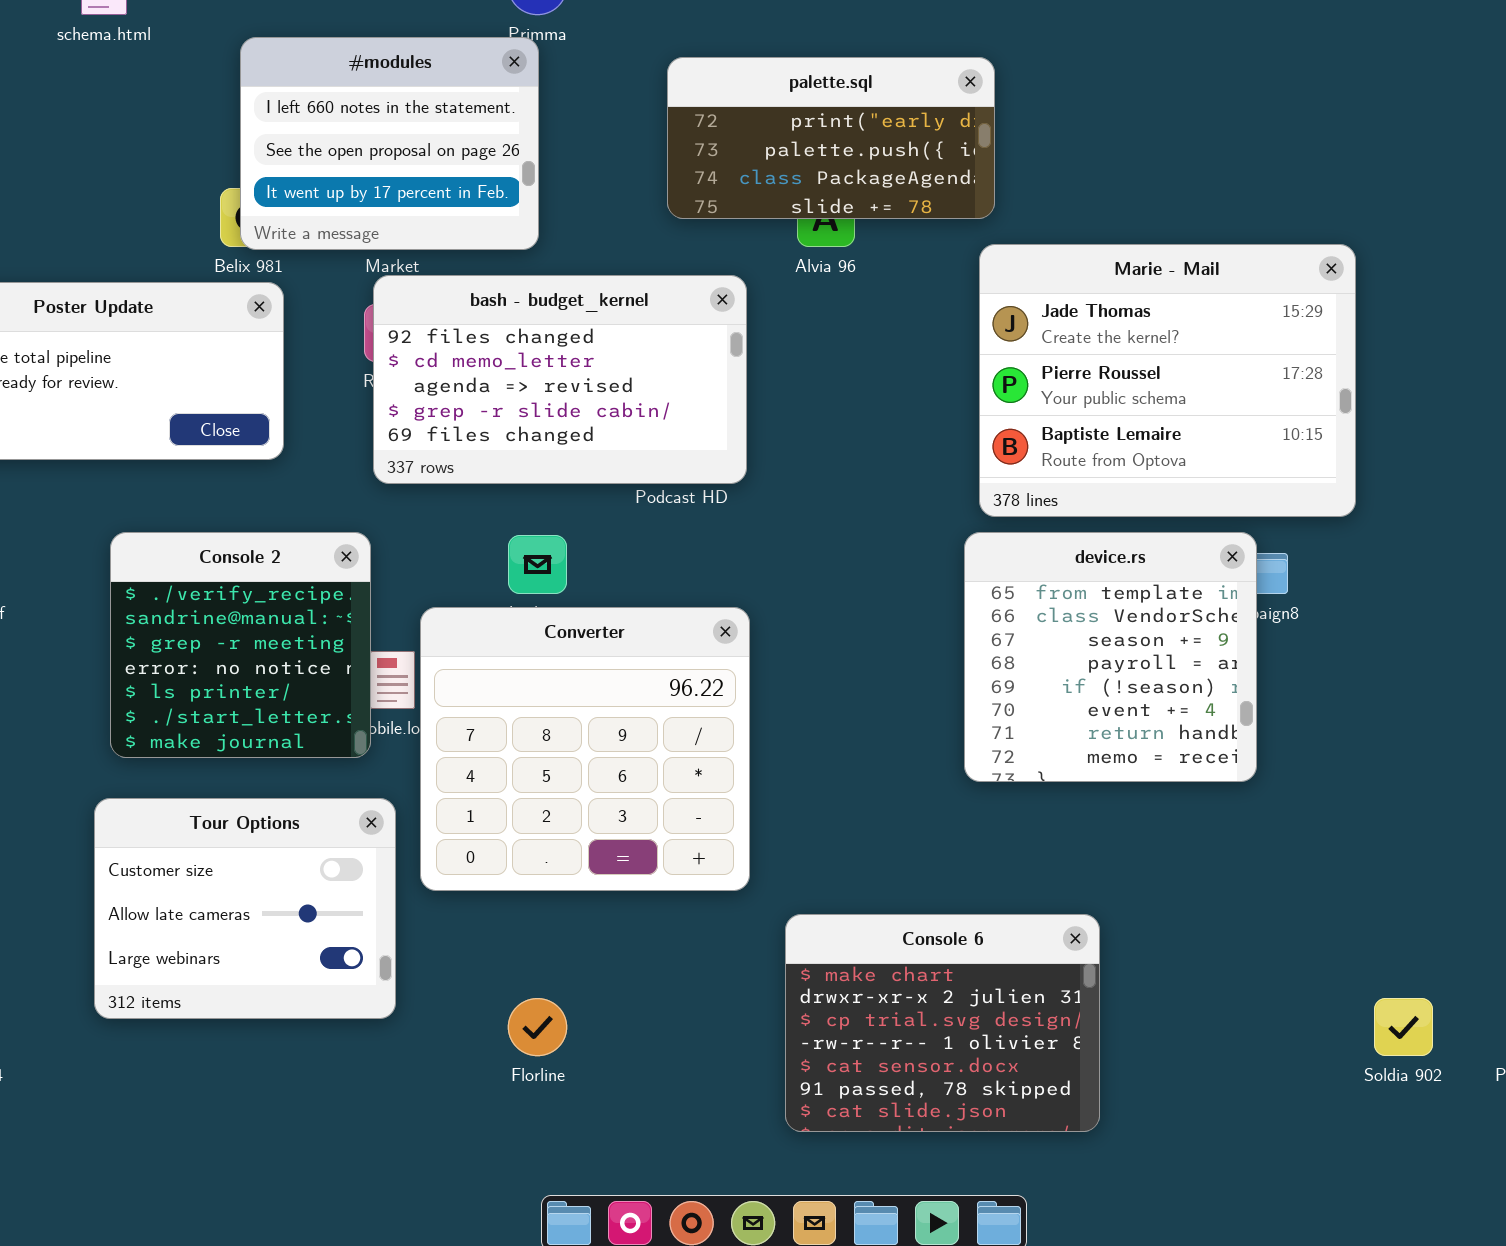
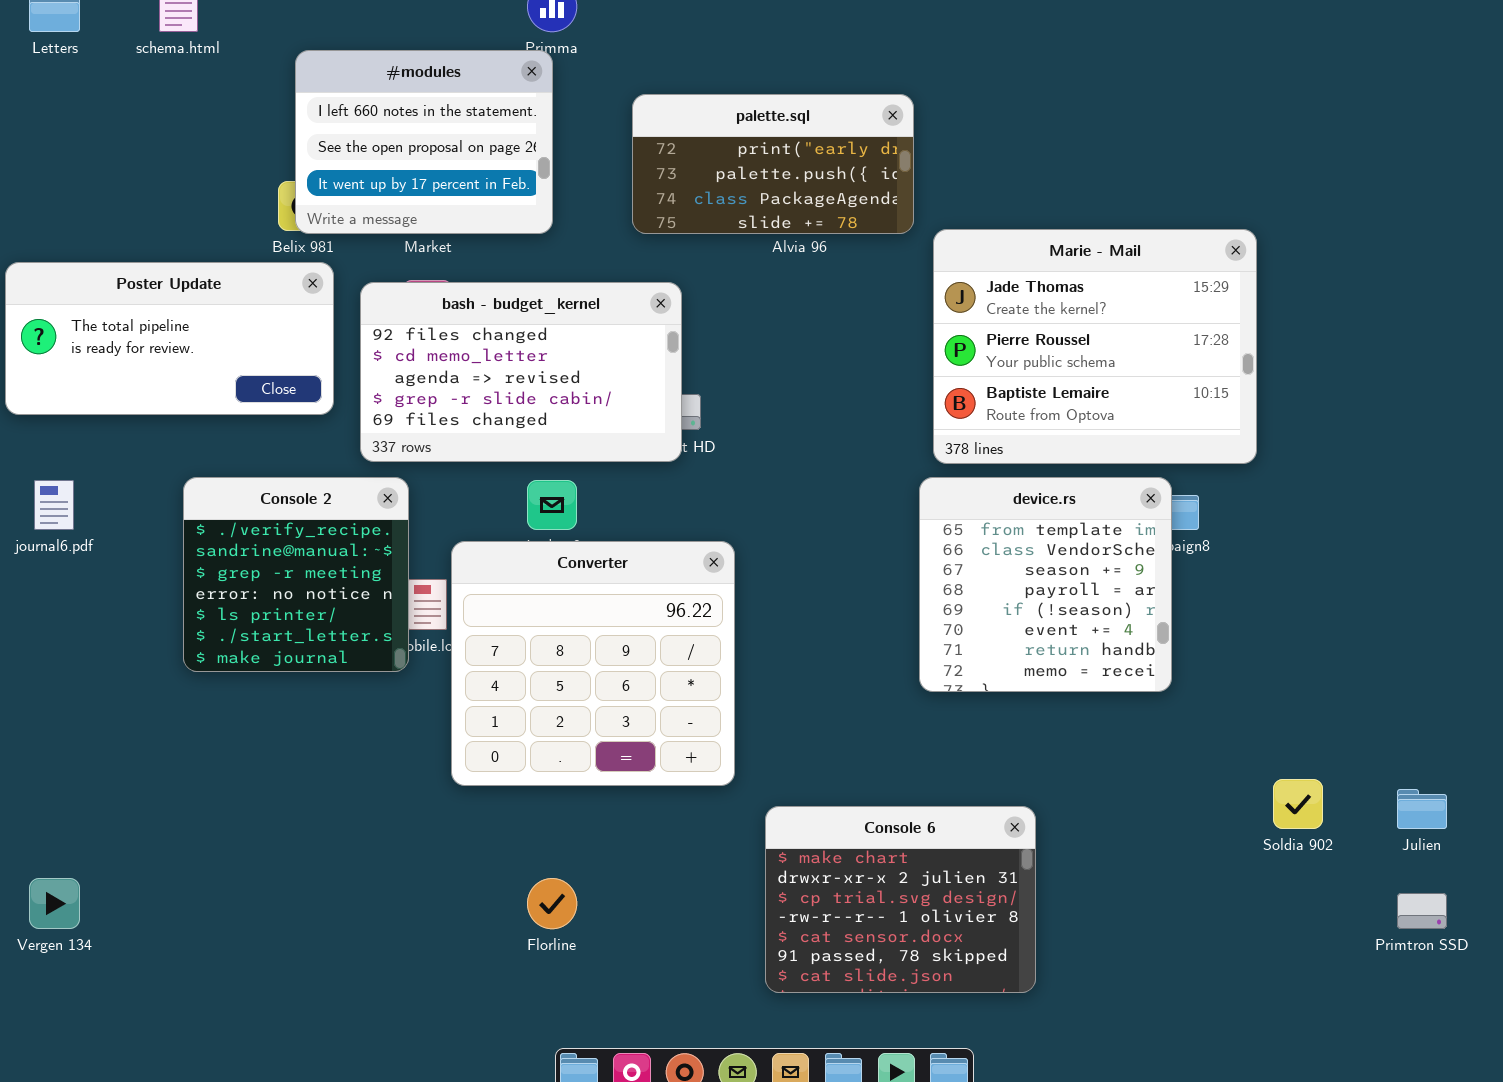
palette.sql: [667,57,995,219] -> [632,94,914,234], moved
bash - budget_kernel: [373,275,747,484] -> [360,282,682,462], moved
Tour Options: [94,798,396,1019] -> none, closed
Soldia 902: [1374,998,1433,1056] -> [1273,779,1323,829], moved

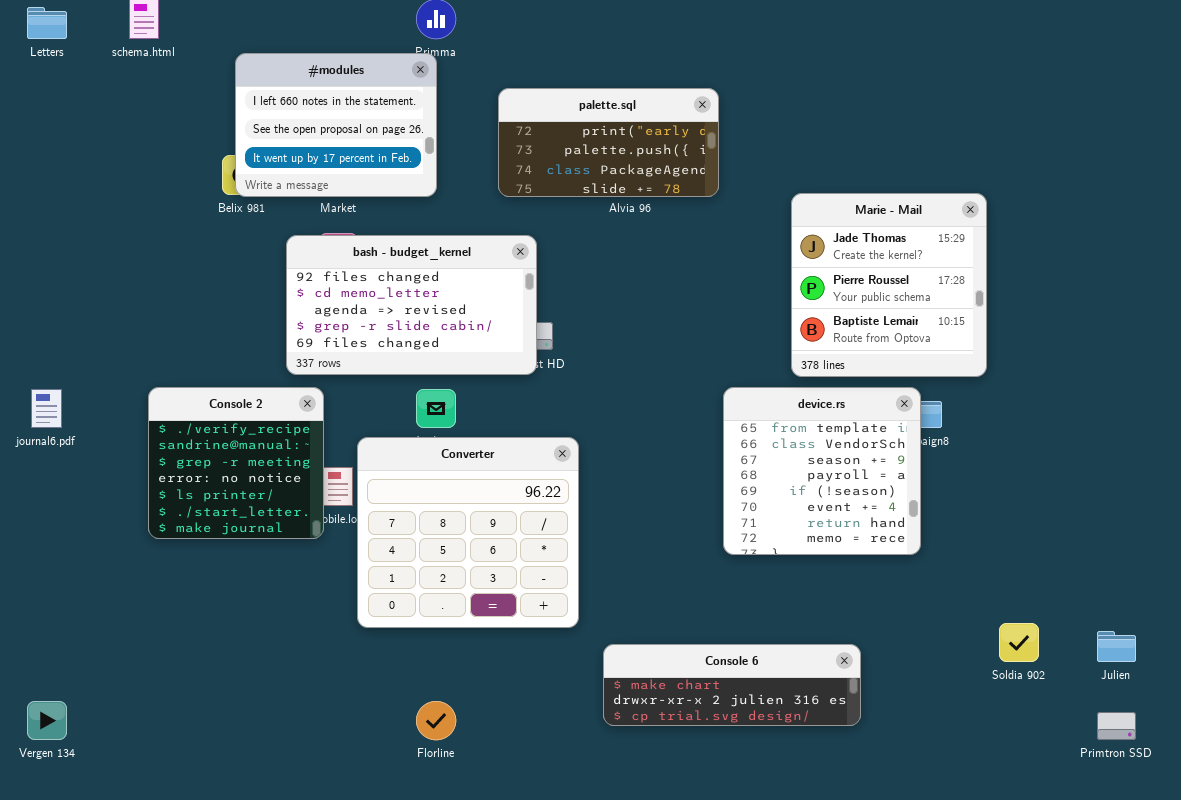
Marie - Mail: [933,229,1257,464] -> [791,193,987,377], resized
Poster Update: [5,262,334,415] -> none, closed
Console 6: [765,806,1036,993] -> [603,644,861,726], resized

